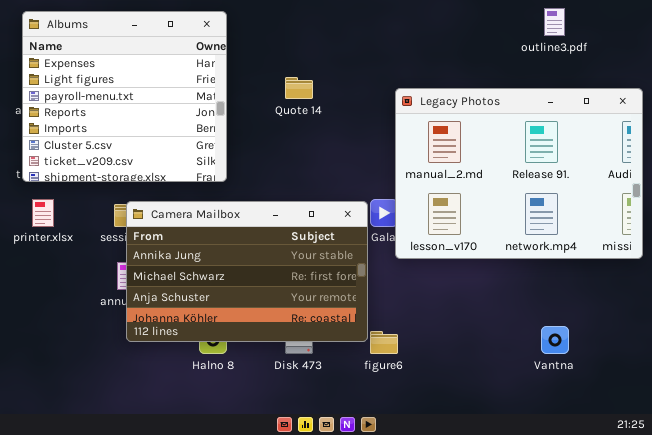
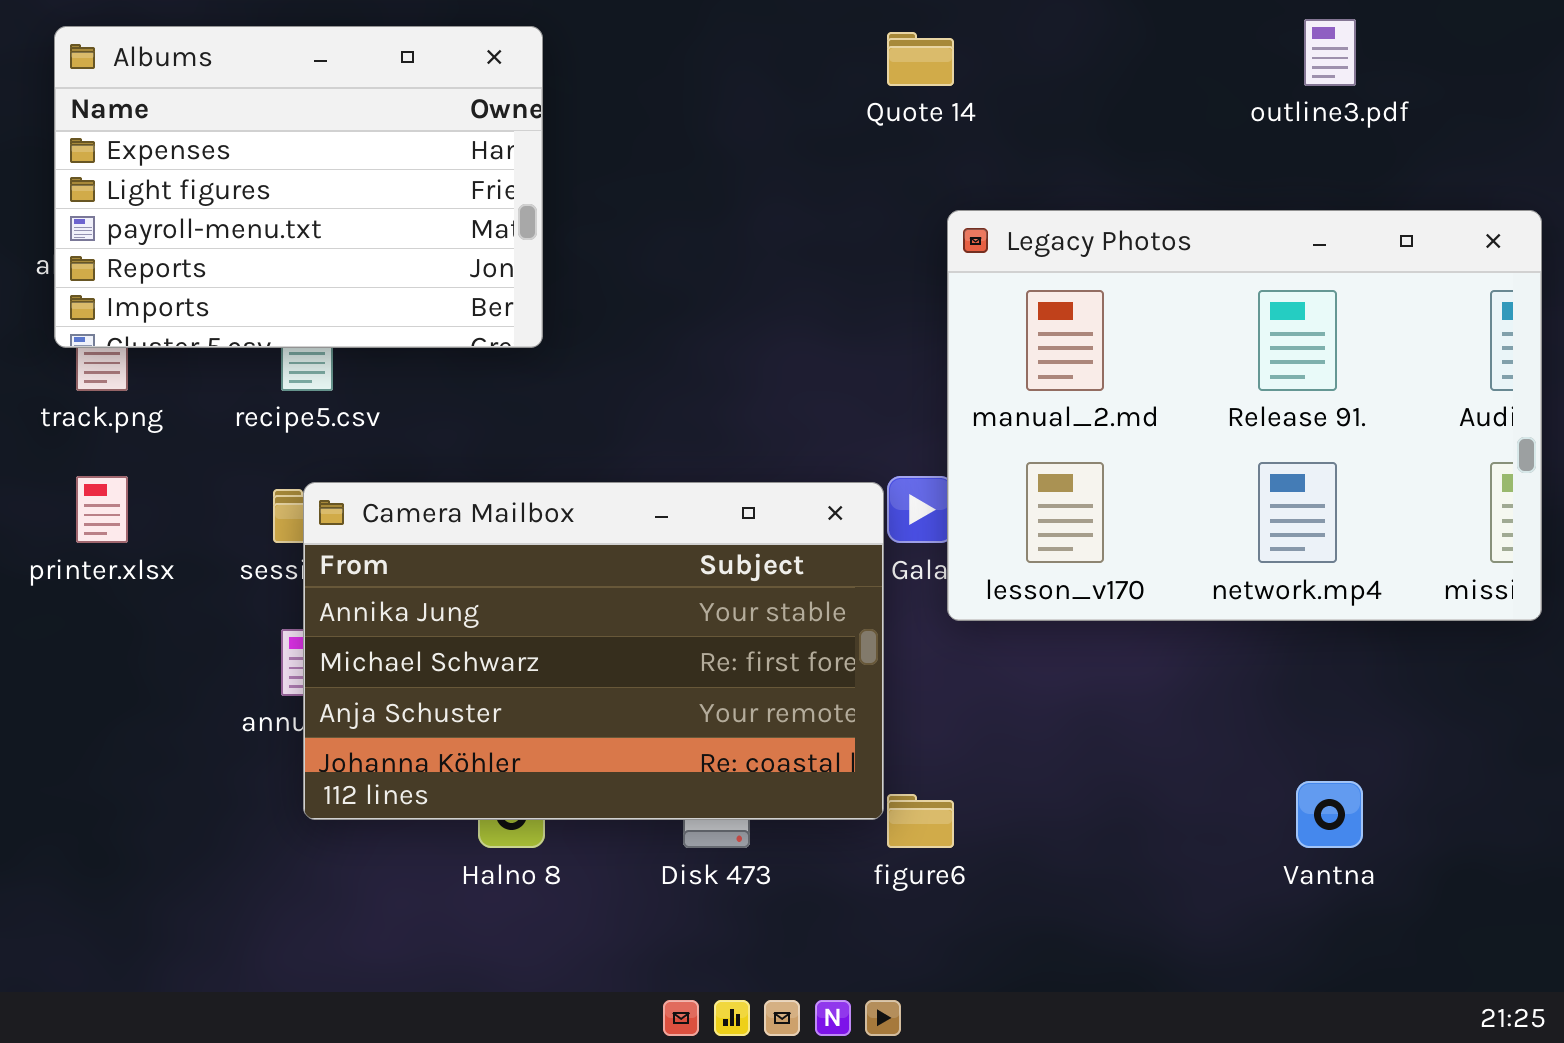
Albums: [22,11,227,182] -> [54,26,543,348], resized
Quote 14: [285,77,313,99] -> [887,32,954,86], moved

